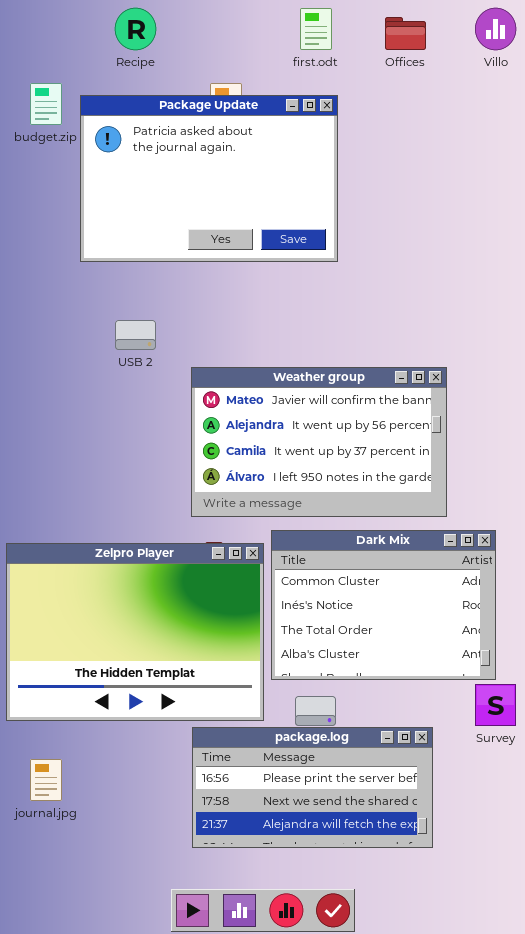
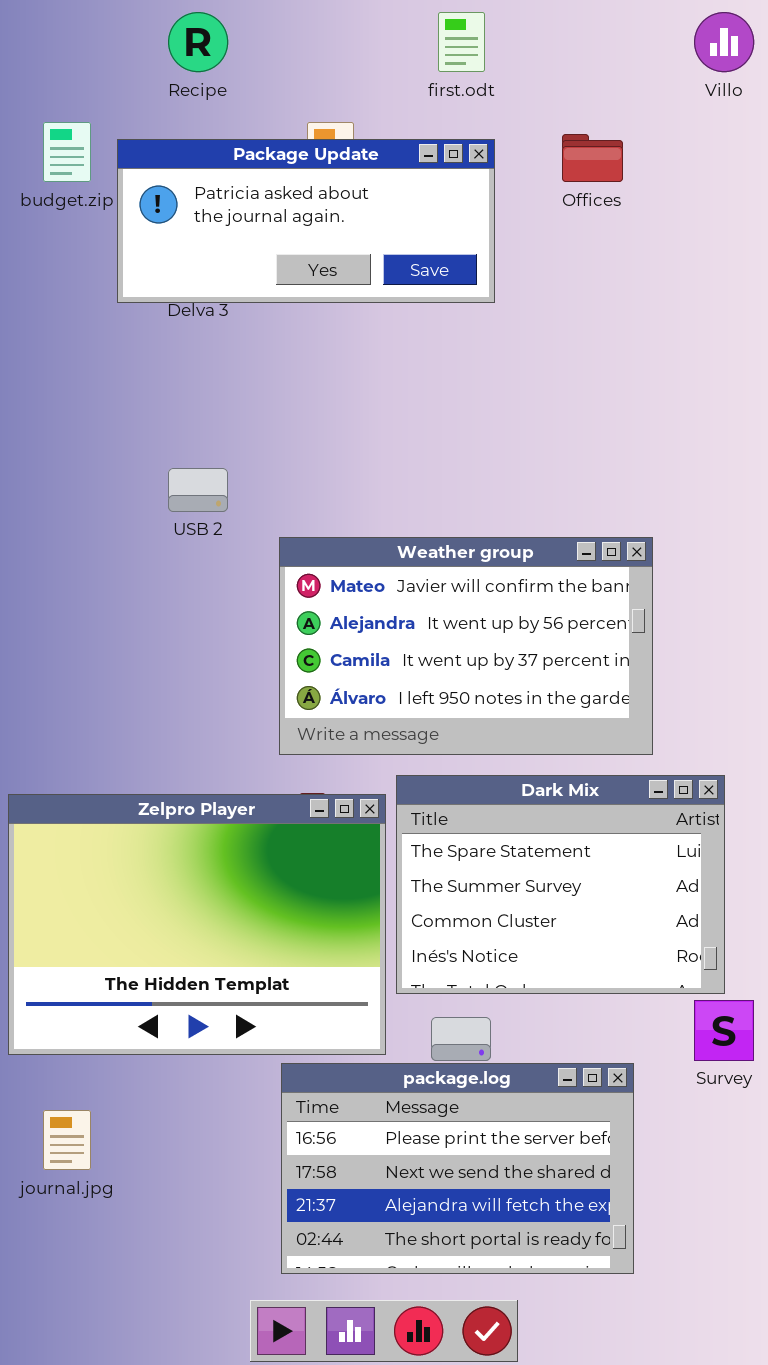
Offices: [385,17,426,50] -> [562,134,623,182], moved
Package Update: [80,95,338,262] -> [117,139,495,303], resized
Dark Mix: [271,530,496,680] -> [396,775,725,994], scrolled up 2 rows
package.log: [192,727,433,848] -> [281,1063,634,1274], resized

